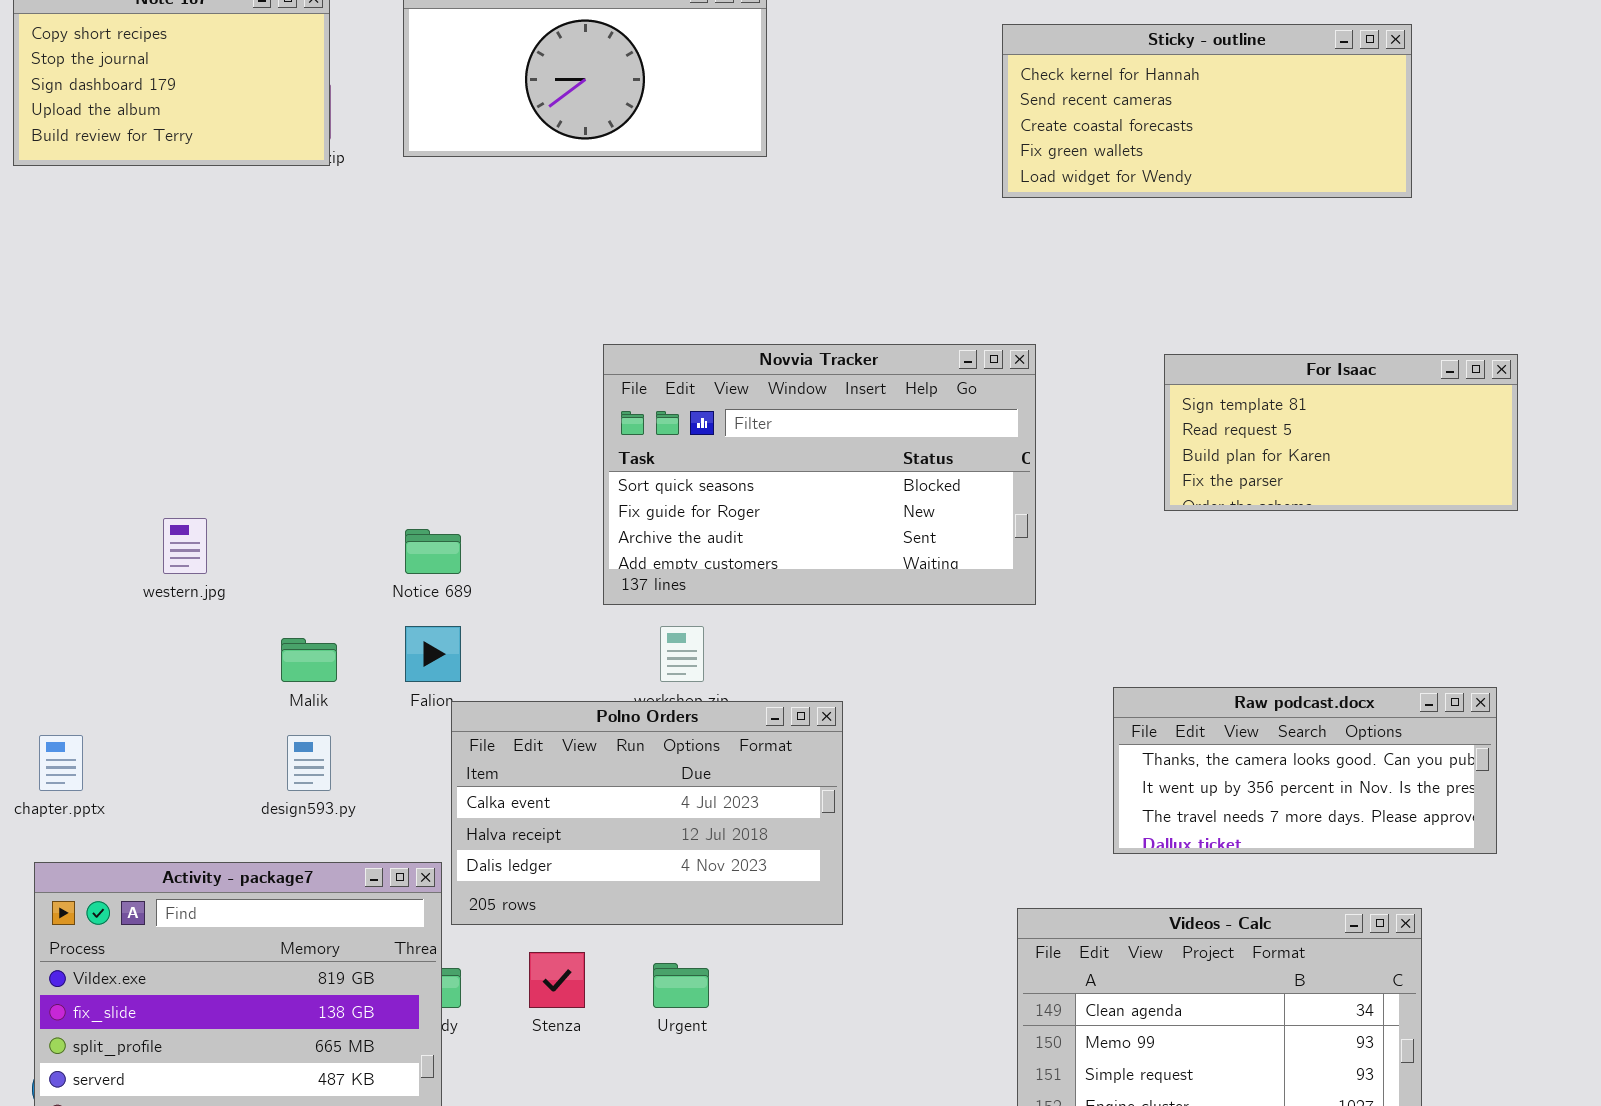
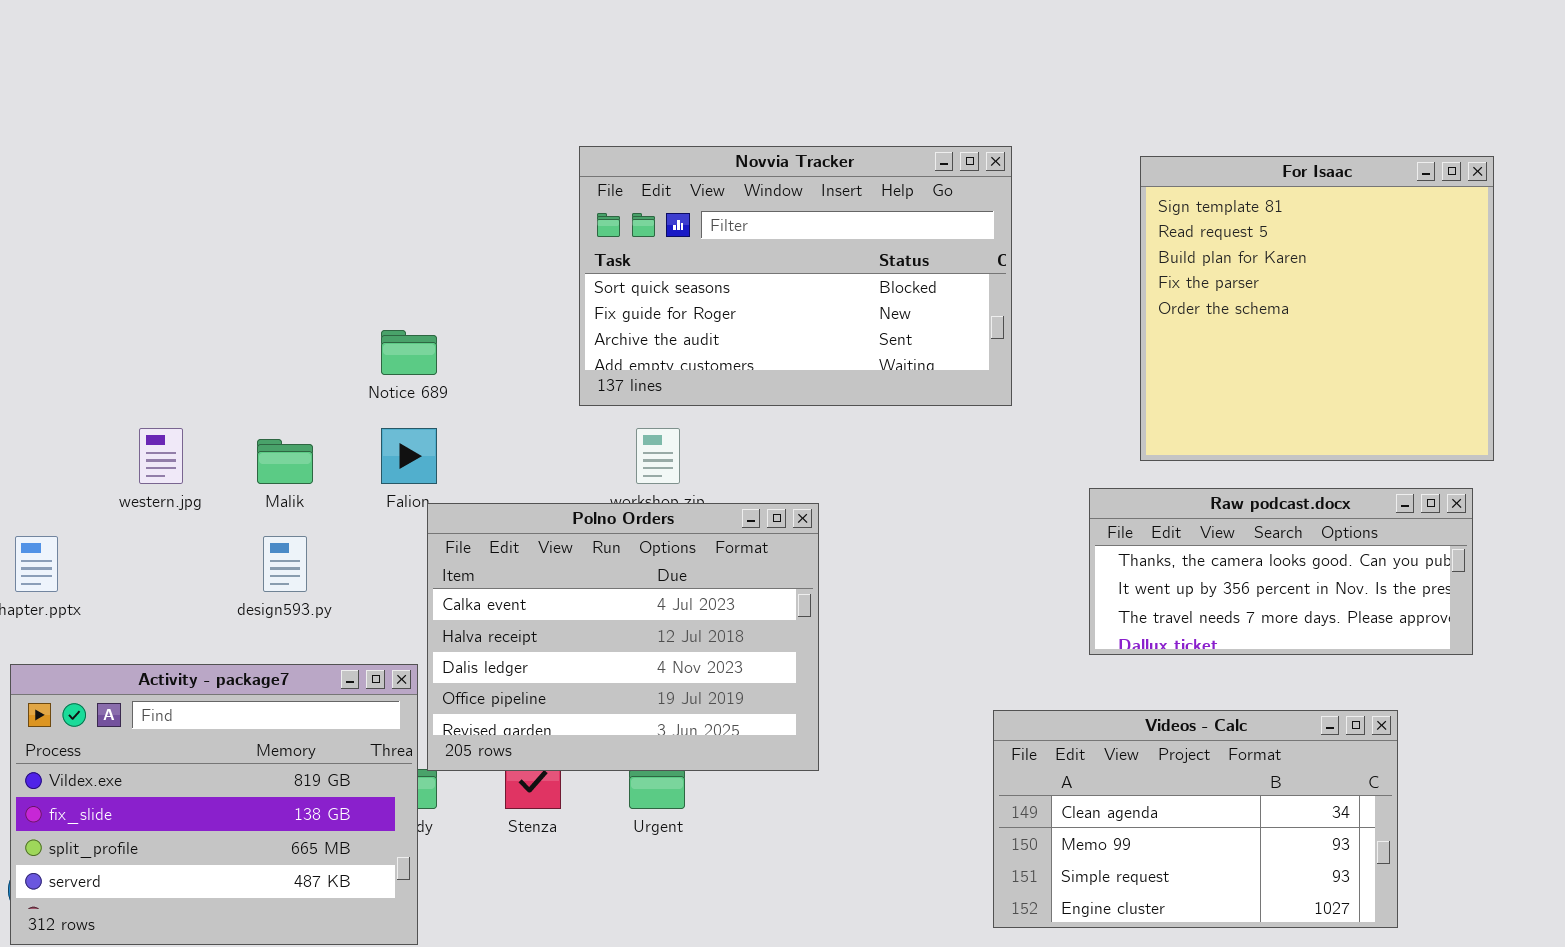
For Isaac: [1164,354,1518,511] -> [1140,156,1494,461], resized
western.jpg: [163,518,207,574] -> [139,428,183,484], moved
Polno Orders: [451,701,843,925] -> [427,503,819,771], resized

